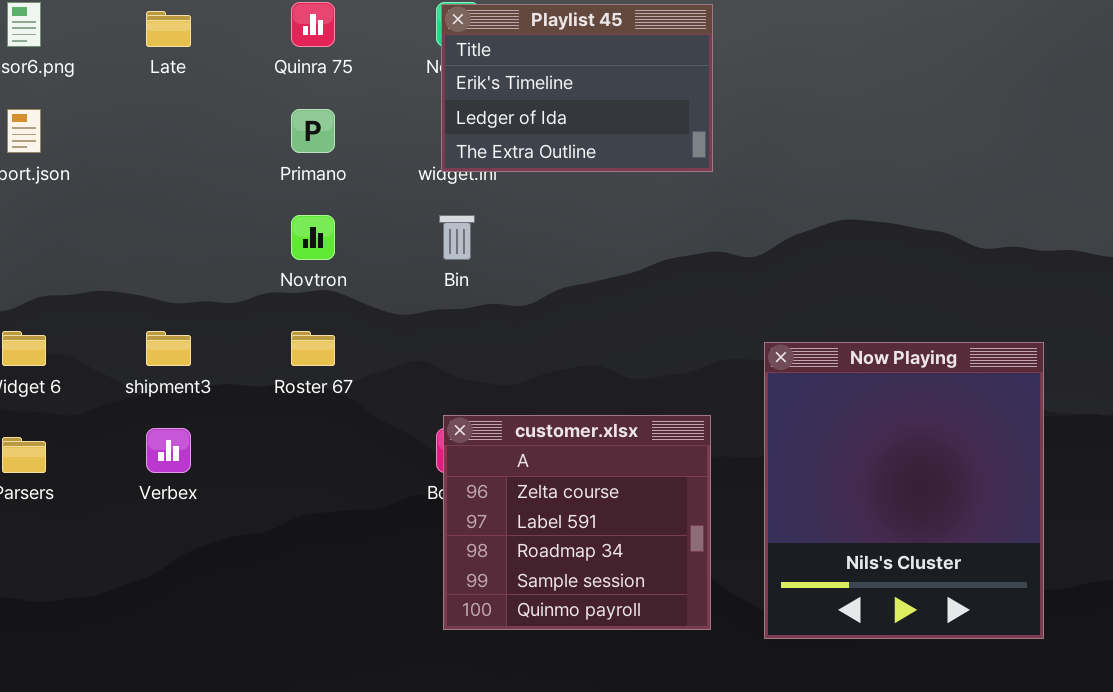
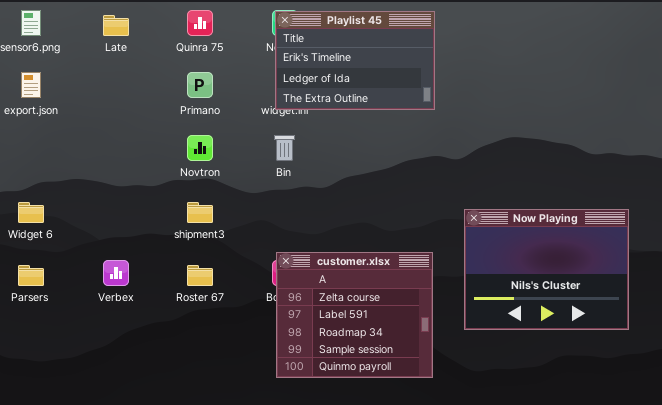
shipment3: [146,331,191,366] -> [187,202,213,223], moved
Roster 67: [291,331,335,366] -> [187,265,213,286], moved
Now Playing: [764,342,1044,639] -> [464,209,629,330], resized

